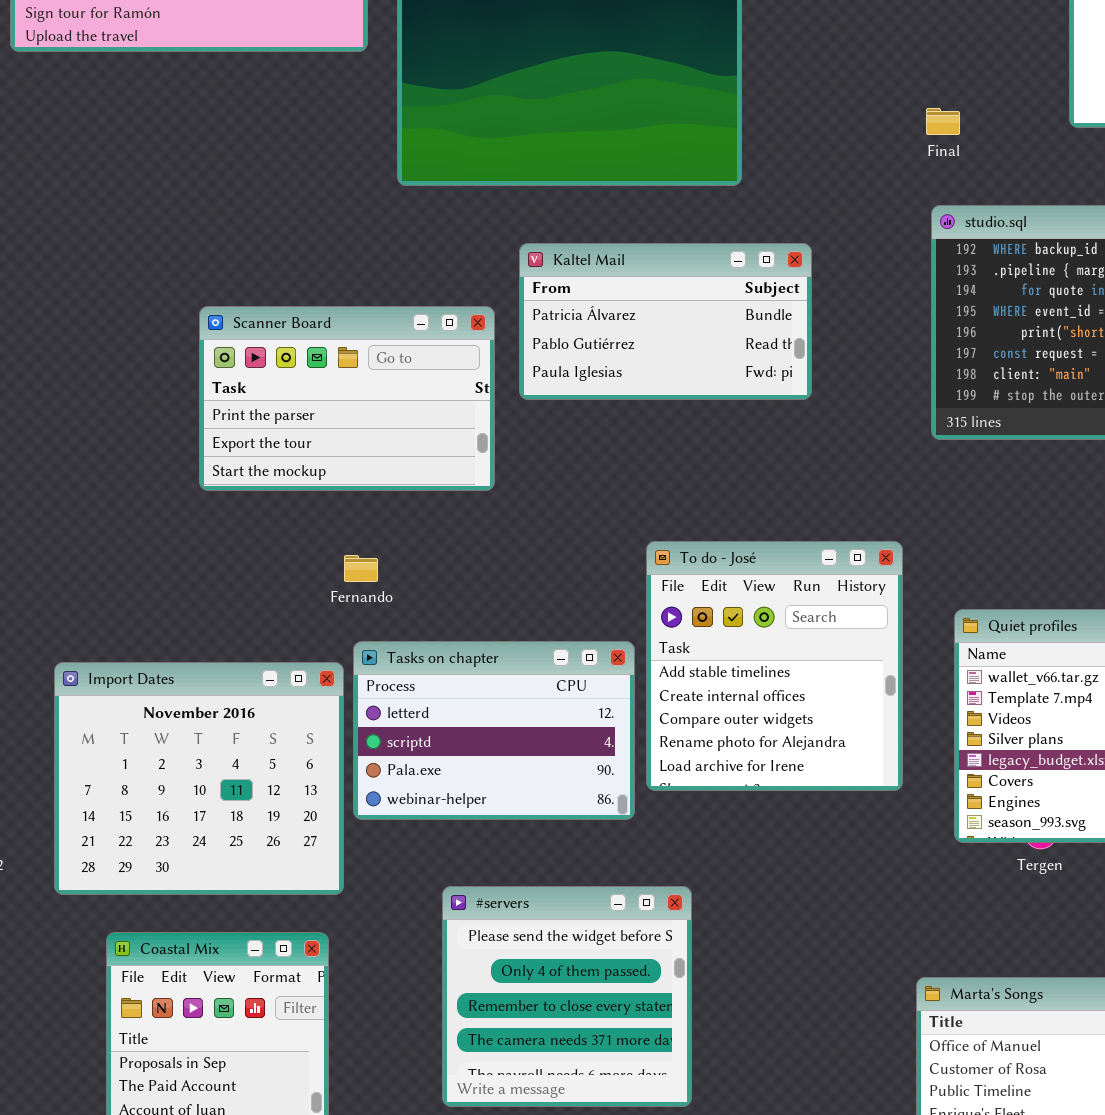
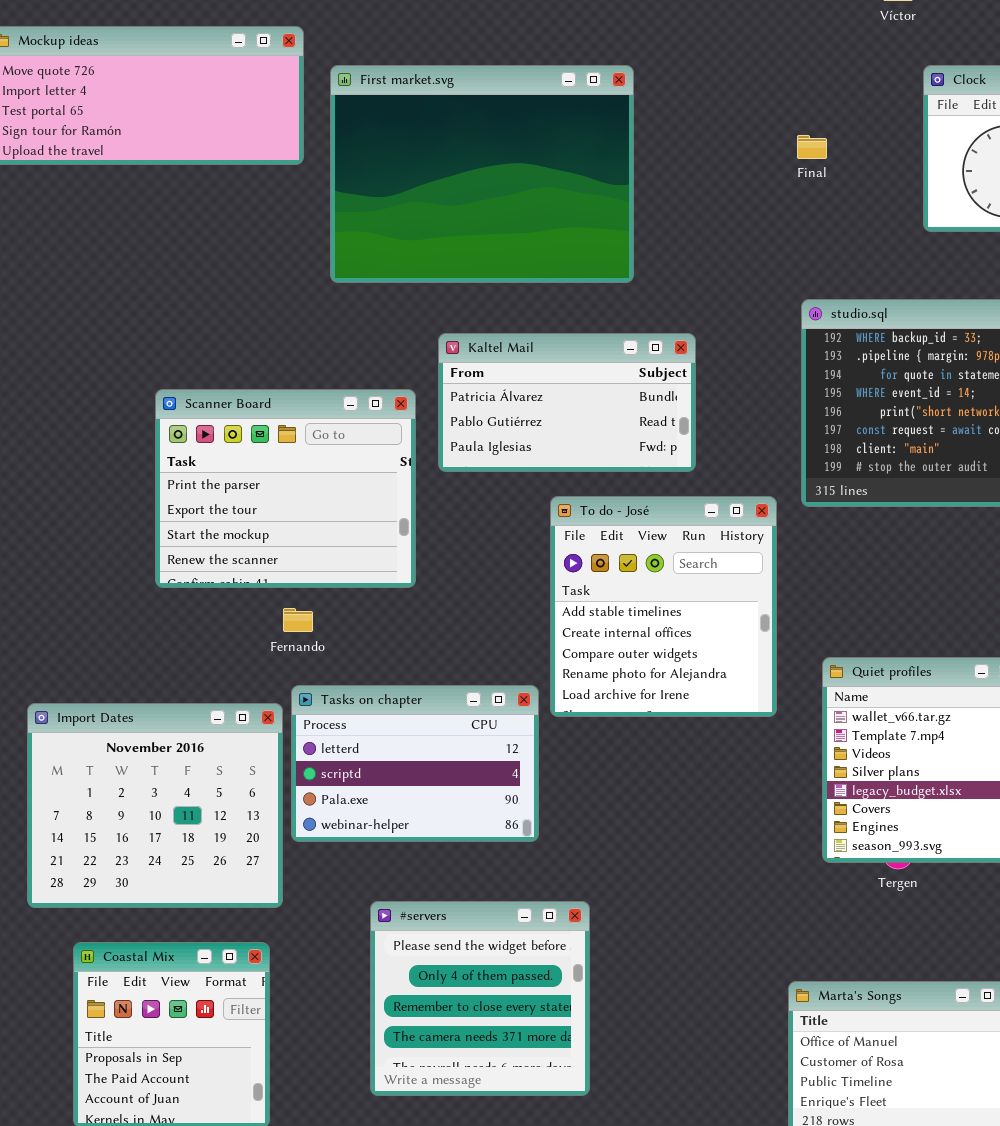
Final: [926,108,960,135] -> [797,135,827,159], moved
Scanner Board: [199,306,495,491] -> [155,389,416,588], resized
To do - José: [646,541,903,791] -> [550,496,777,717], moved

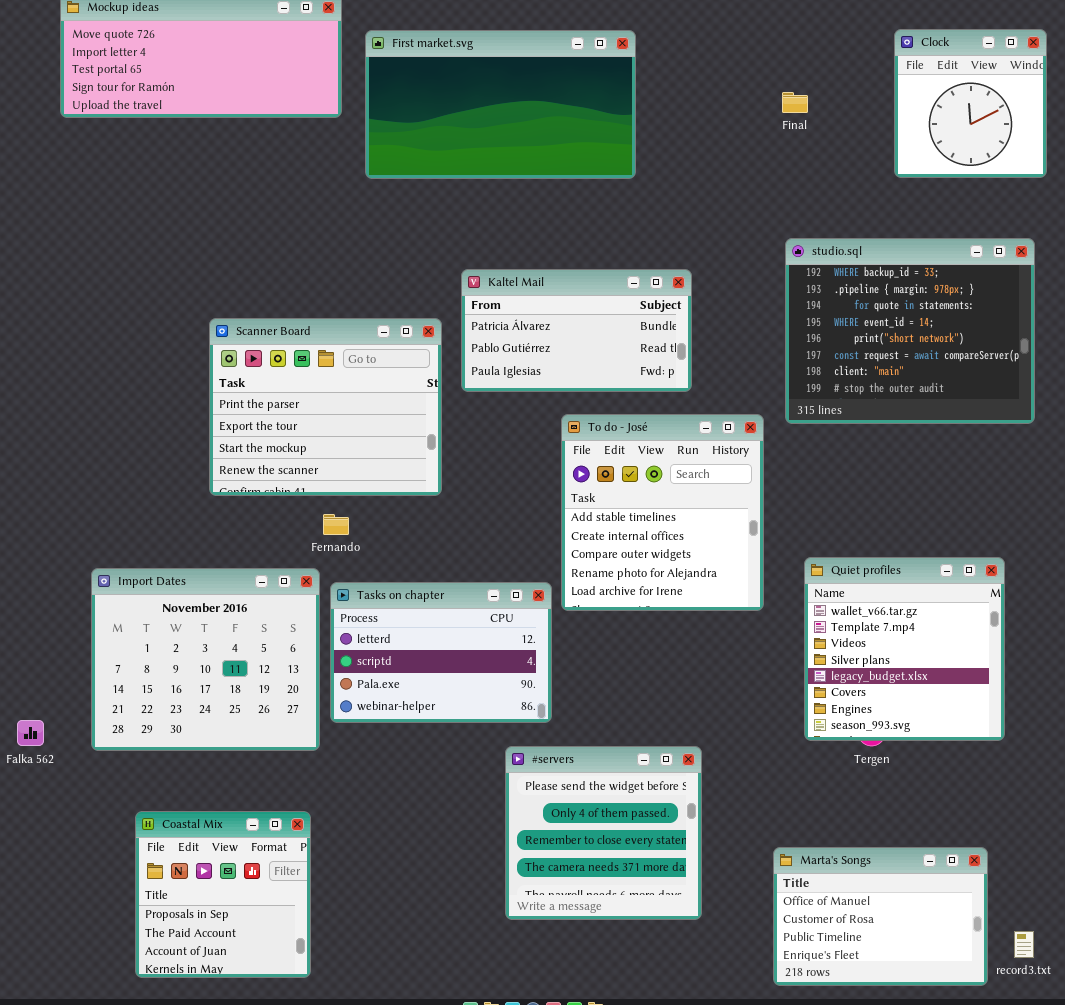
First market.svg: [330,65,634,283] -> [365,30,636,179], resized
Import Dates: [27,703,283,908] -> [91,568,320,751], moved
#servers: [370,901,590,1096] -> [505,746,702,920], moved

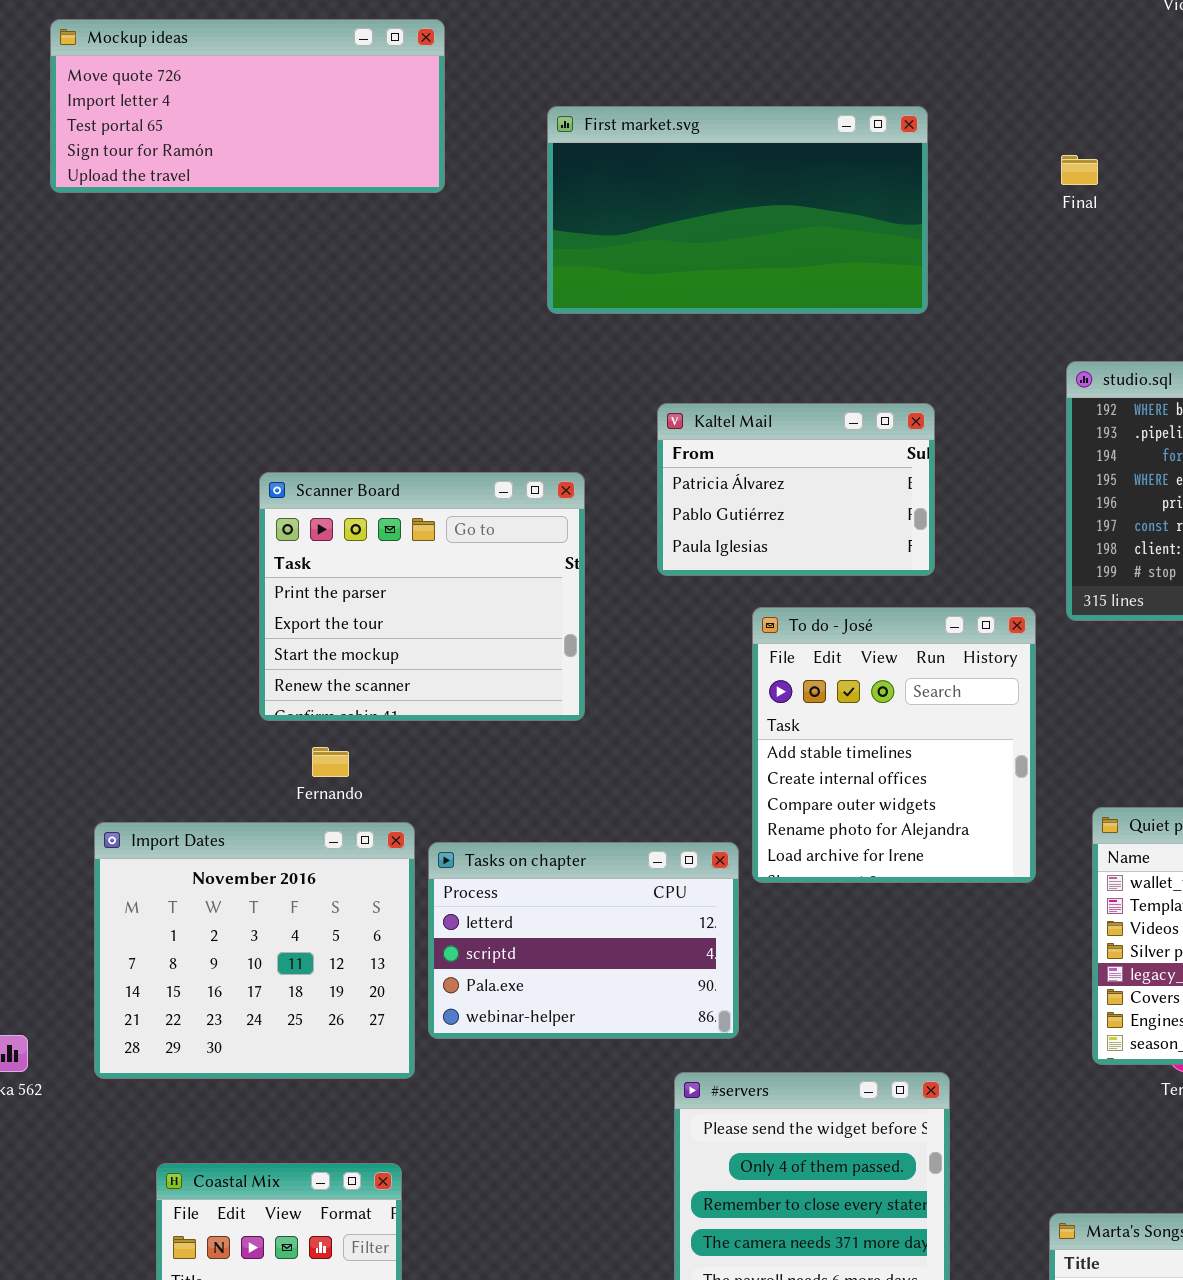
First market.svg: [365,30,636,179] -> [547,106,928,314], moved
Kaltel Mail: [461,269,692,392] -> [657,403,935,576], resized
Fernando: [323,514,349,535] -> [312,747,349,777], moved

